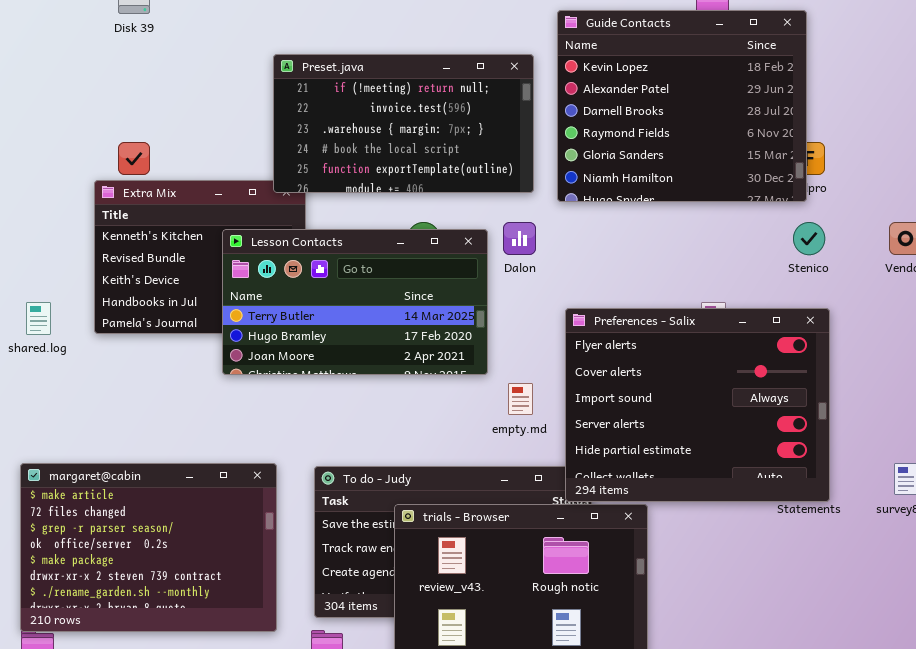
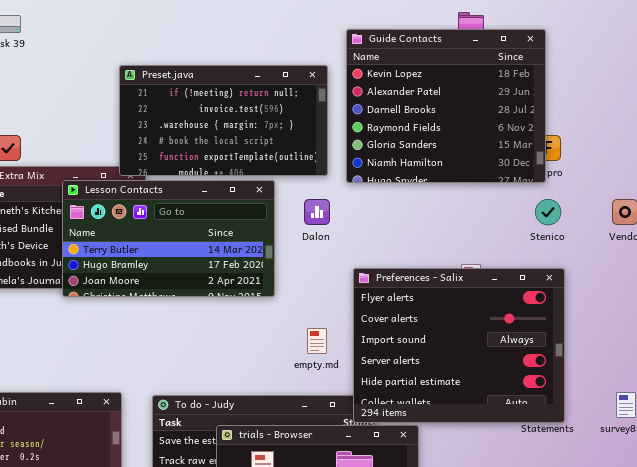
Lesson Contacts: [222,229,488,375] -> [62,180,275,297], moved

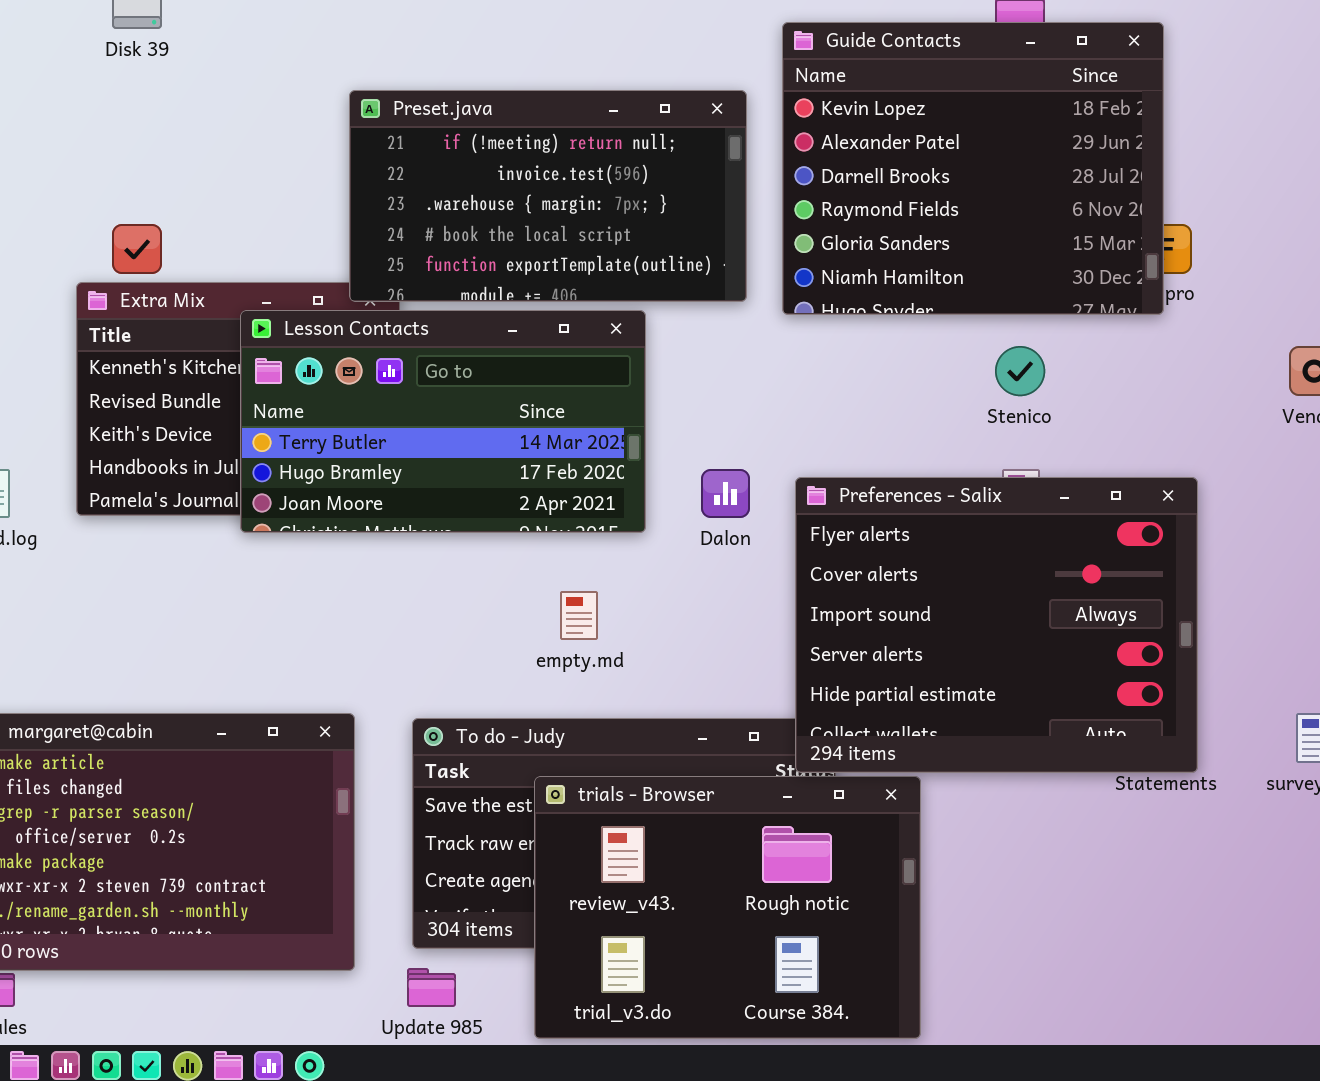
Dalon: [304,199,330,225] -> [701,469,750,518], moved
Stenico: [535,199,561,225] -> [995,346,1045,396], moved
empty.md: [307,328,327,354] -> [560,591,598,640], moved

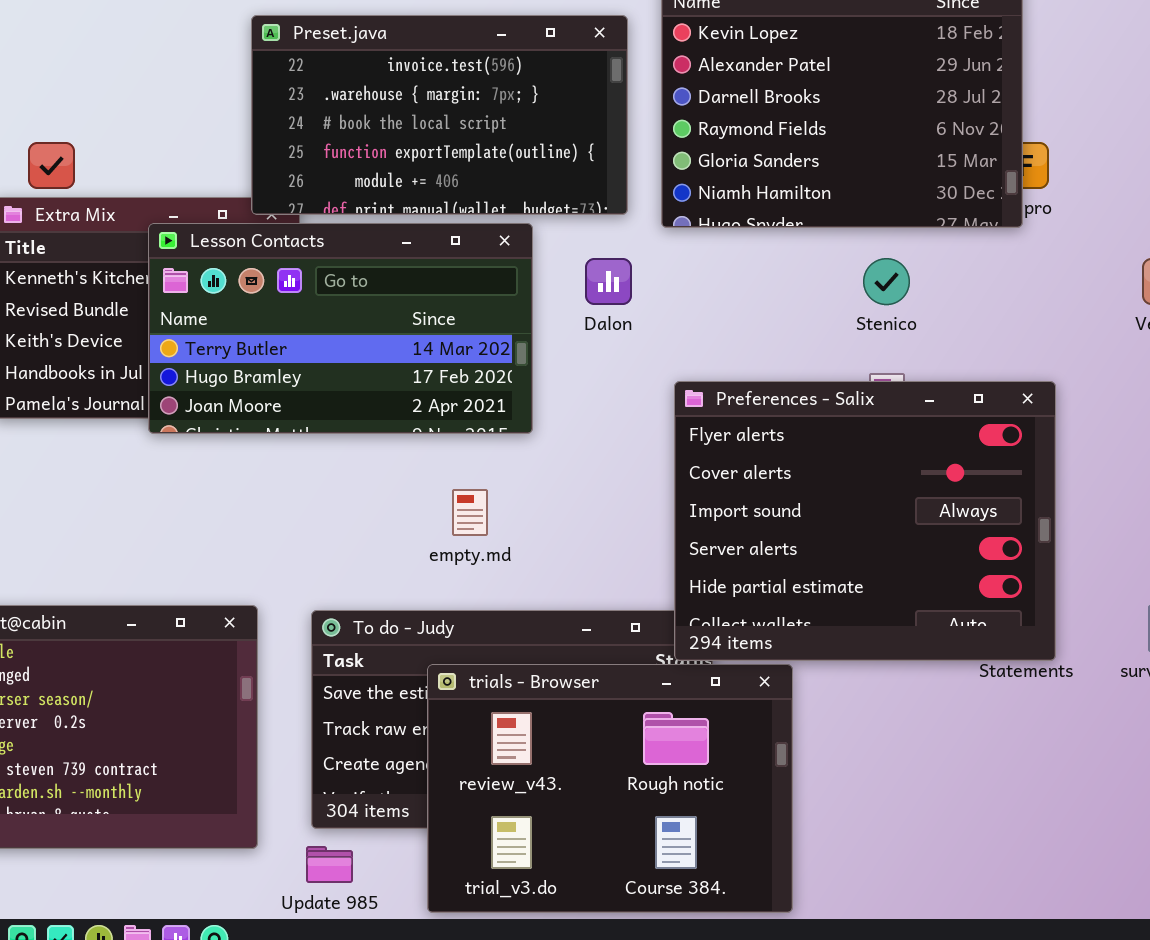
Preset.java: [349,90,747,302] -> [251,15,628,215], scrolled down 1 row
Dalon: [701,469,750,518] -> [585,258,632,305], moved

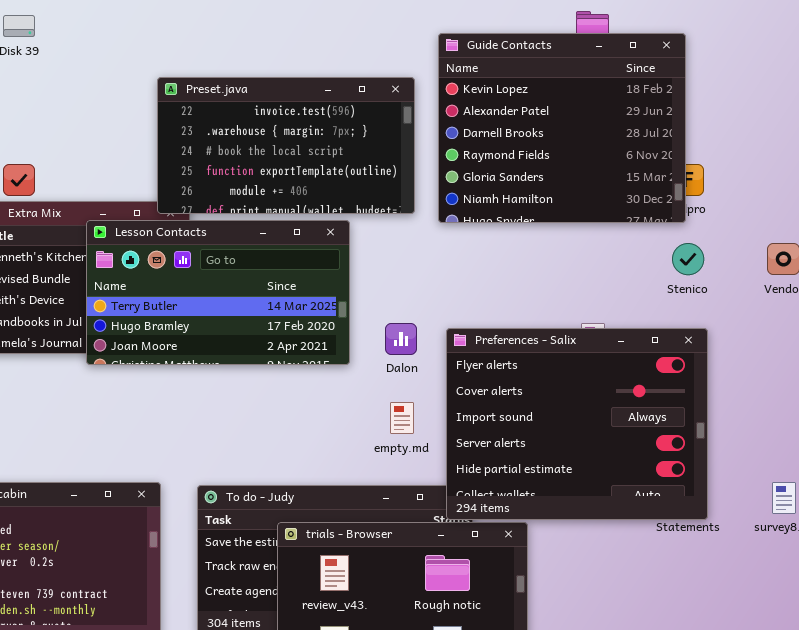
Dalon: [585,258,632,305] -> [385,323,417,355], moved
Stenico: [863,258,910,305] -> [672,243,704,275], moved
empty.md: [452,489,488,536] -> [390,402,414,434], moved

